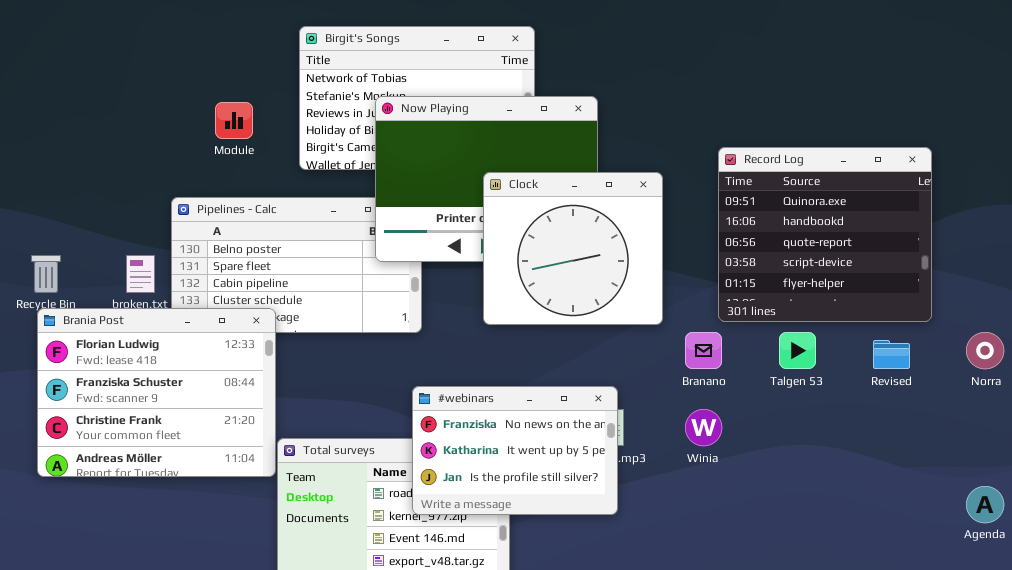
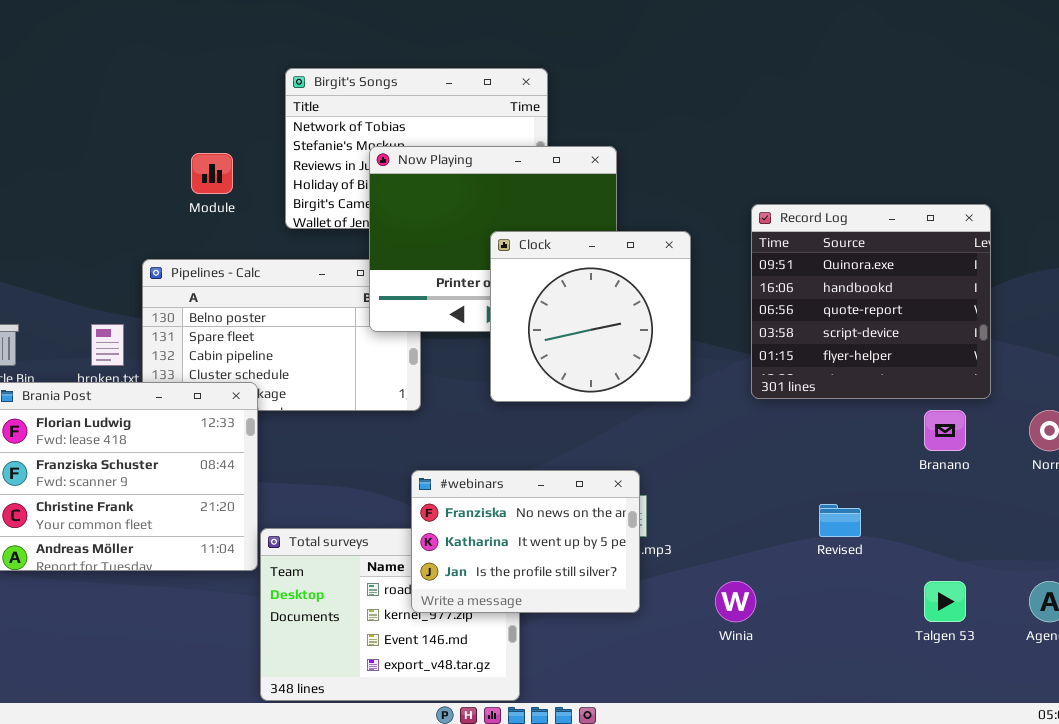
Branano: [685,332,722,369] -> [924,410,966,451], moved
Talgen 53: [779,332,816,369] -> [924,581,966,622], moved
Revised: [873,340,910,369] -> [819,504,861,537], moved
Winia: [685,409,722,446] -> [715,581,756,622], moved

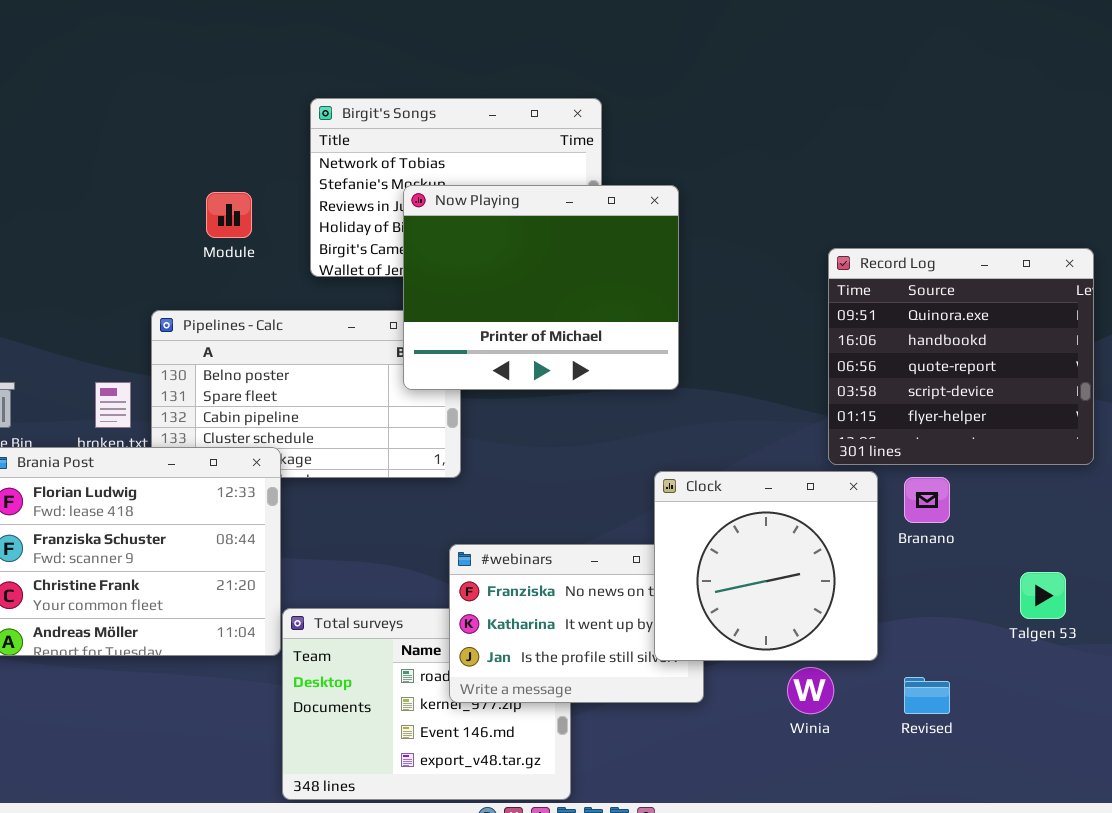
Clock: [490,231,691,402] -> [654,471,878,661], moved
Branano: [924,410,966,451] -> [904,477,950,523], moved
Revised: [819,504,861,537] -> [904,677,950,714], moved
Talgen 53: [924,581,966,622] -> [1020,572,1066,619], moved

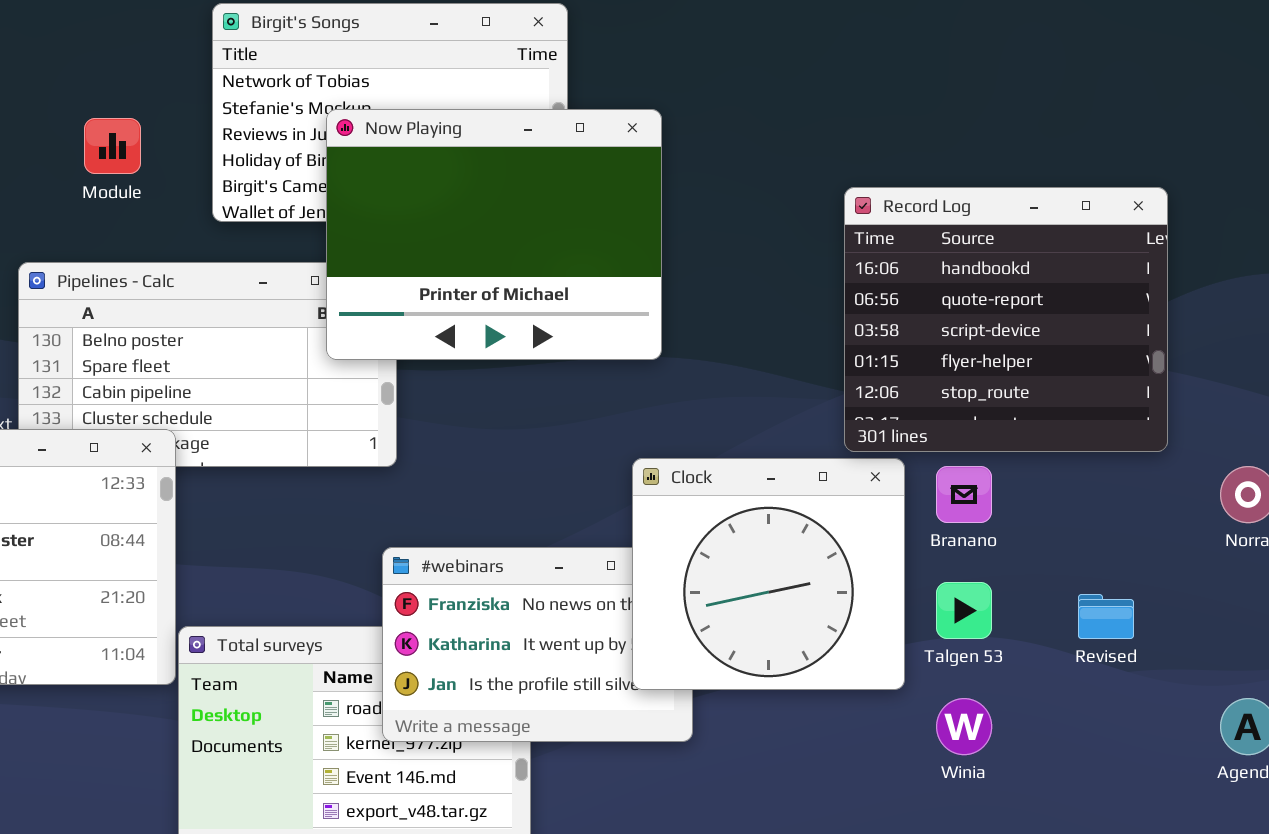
Record Log: [828,248,1094,465] -> [844,187,1168,452], scrolled down 1 row
Talgen 53: [1020,572,1066,619] -> [936,582,992,639], moved
Winia: [787,667,834,714] -> [936,698,992,755], moved
Revised: [904,677,950,714] -> [1078,594,1134,639], moved

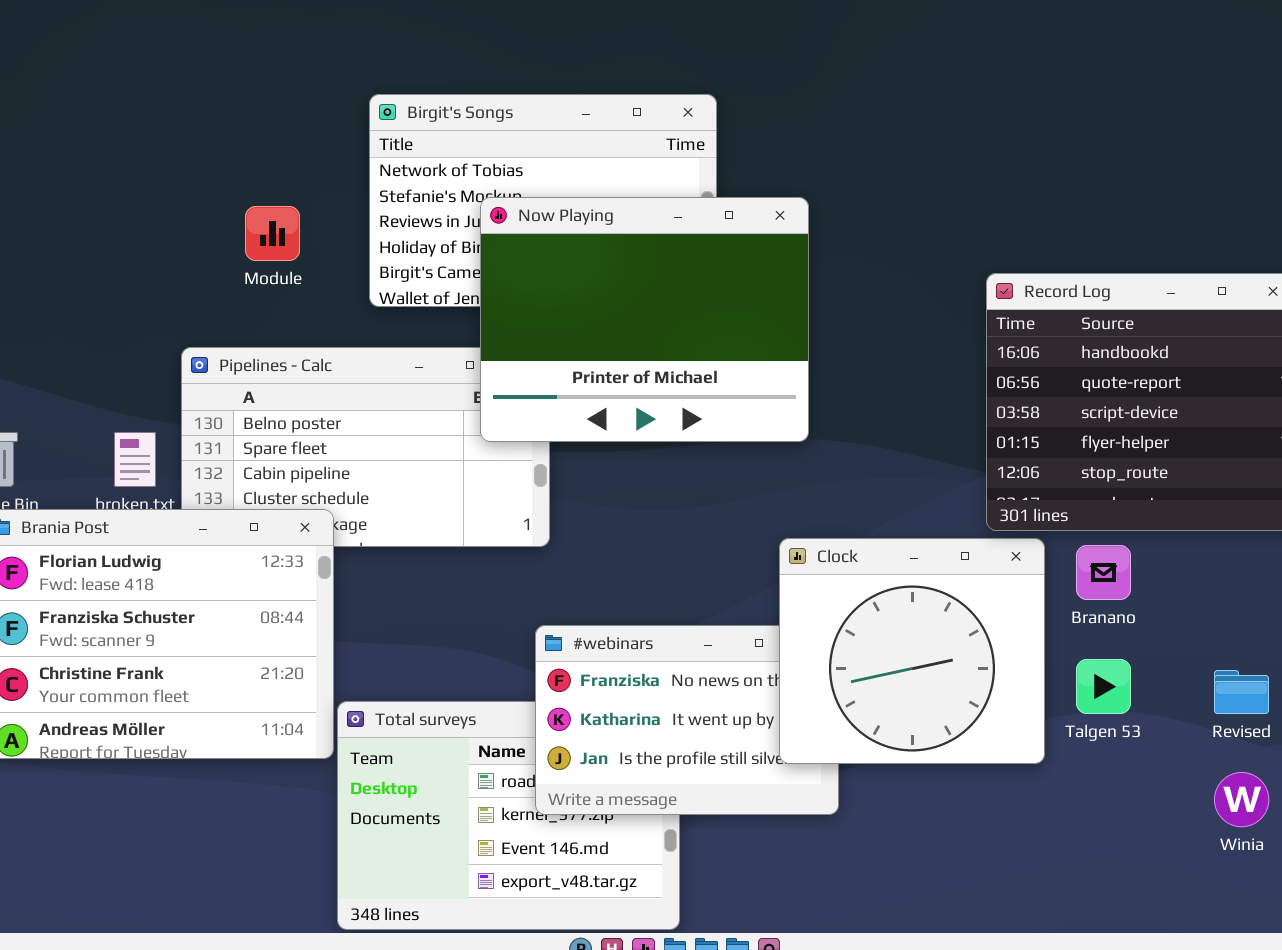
Winia: [936,698,992,755] -> [1214,772,1269,827], moved

